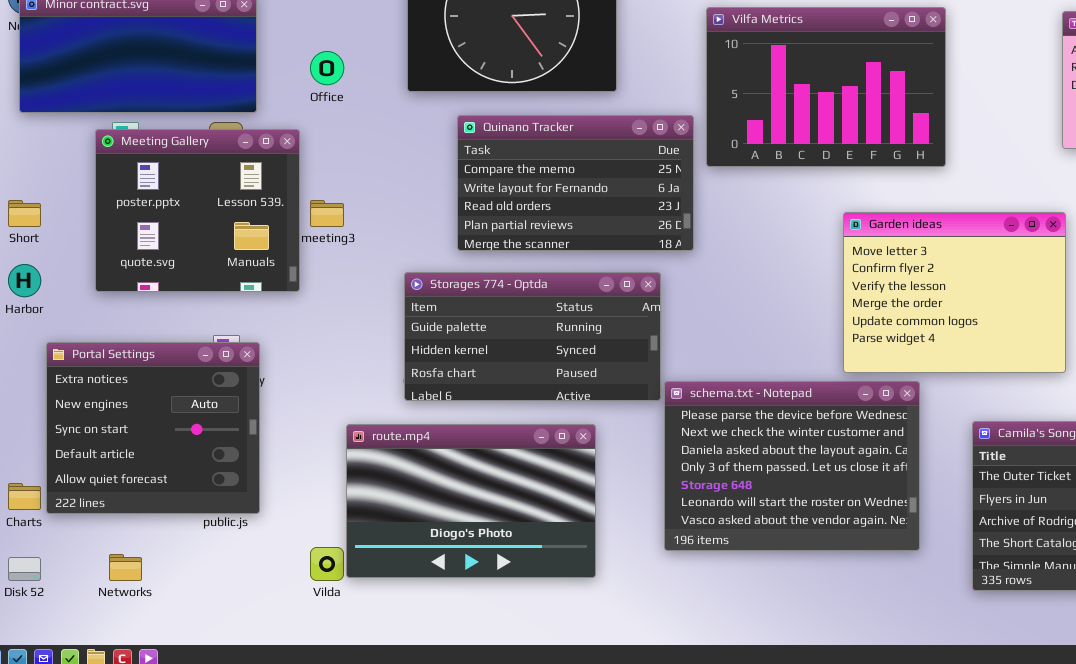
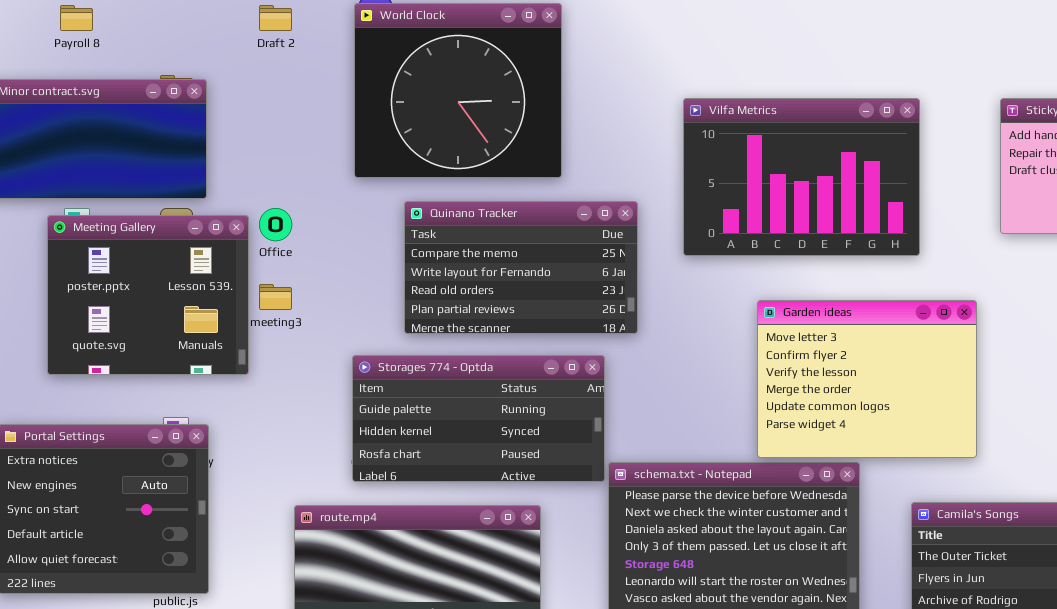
Vilfa Metrics: [706,7,946,167] -> [683,98,920,256], moved
Office: [310,51,344,85] -> [259,208,292,241], moved
Garden ideas: [843,212,1066,373] -> [757,300,977,458], moved

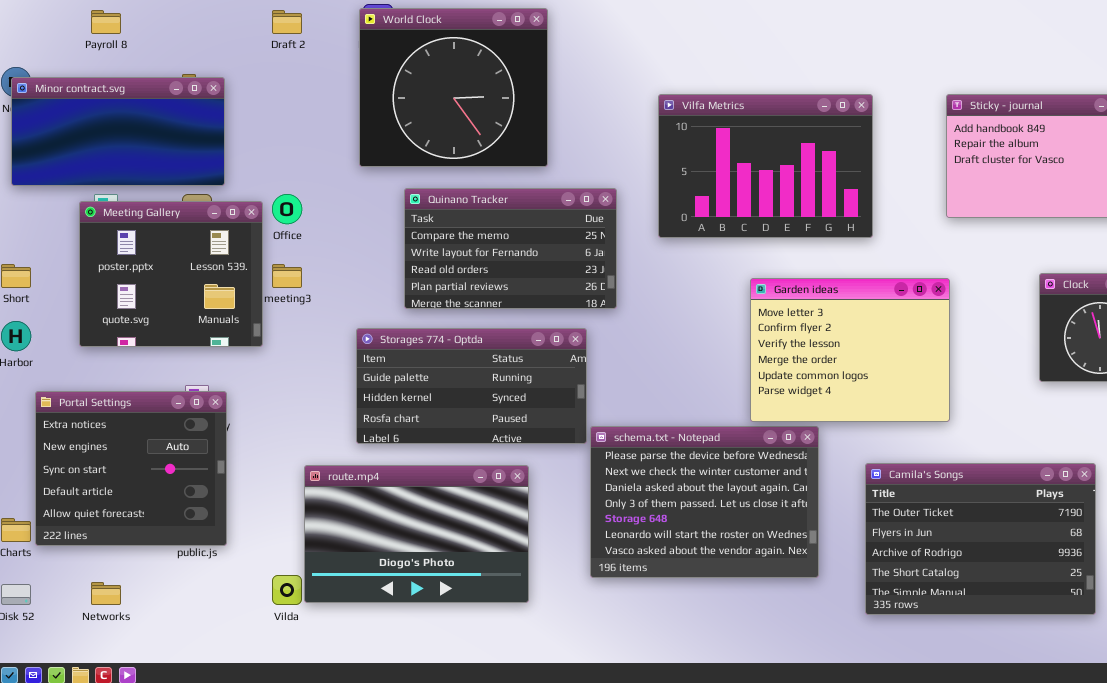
Garden ideas: [757,300,977,458] -> [750,278,950,422], moved

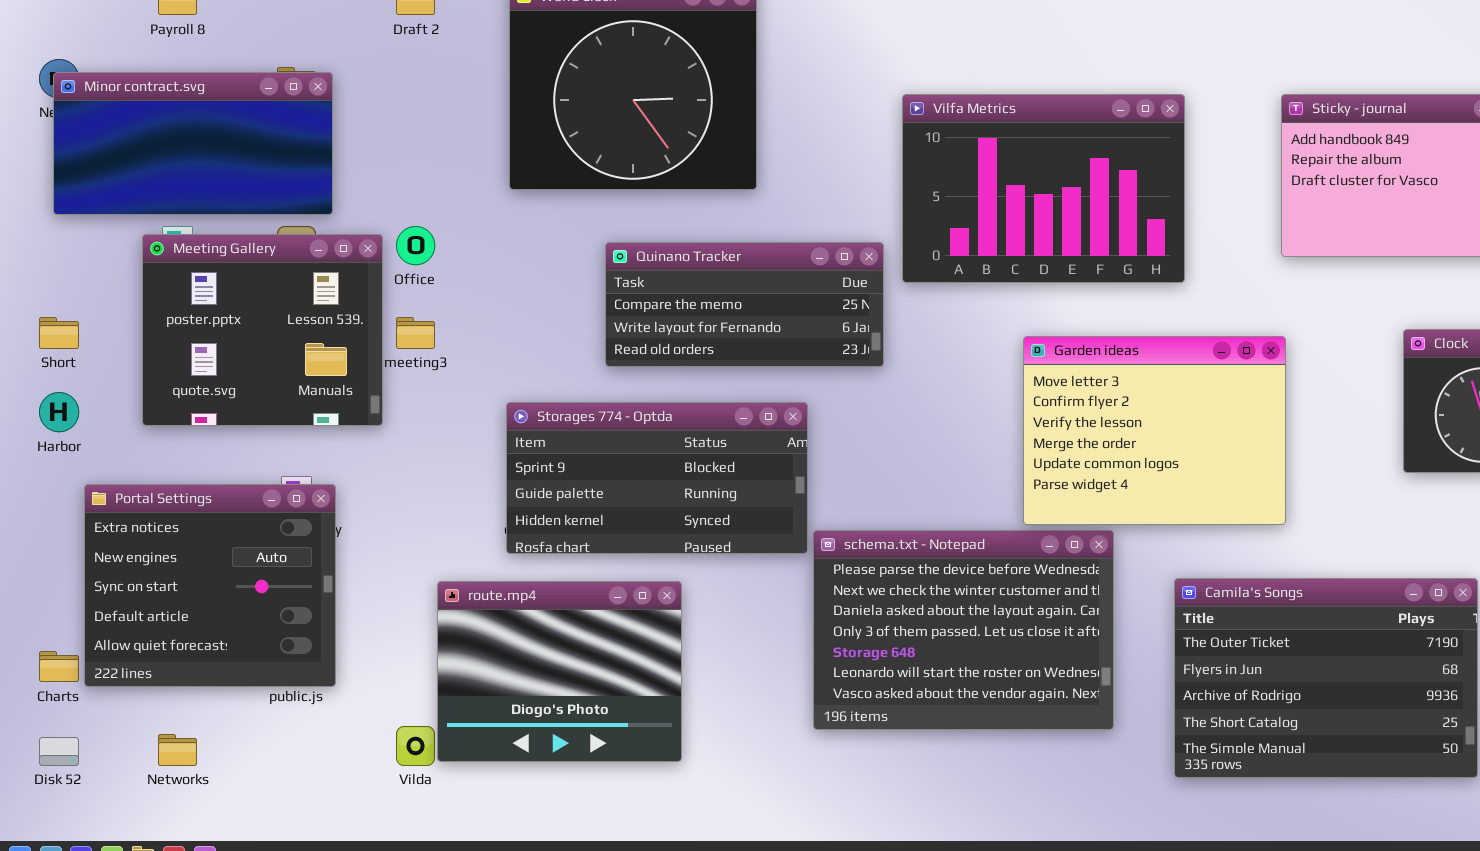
Quinano Tracker: [404,188,617,309] -> [605,242,884,367], moved, resized
Storages 774 - Optda: [356,328,587,444] -> [506,402,808,554], scrolled up 1 row
route.mp4: [304,465,529,603] -> [437,581,682,762], resized

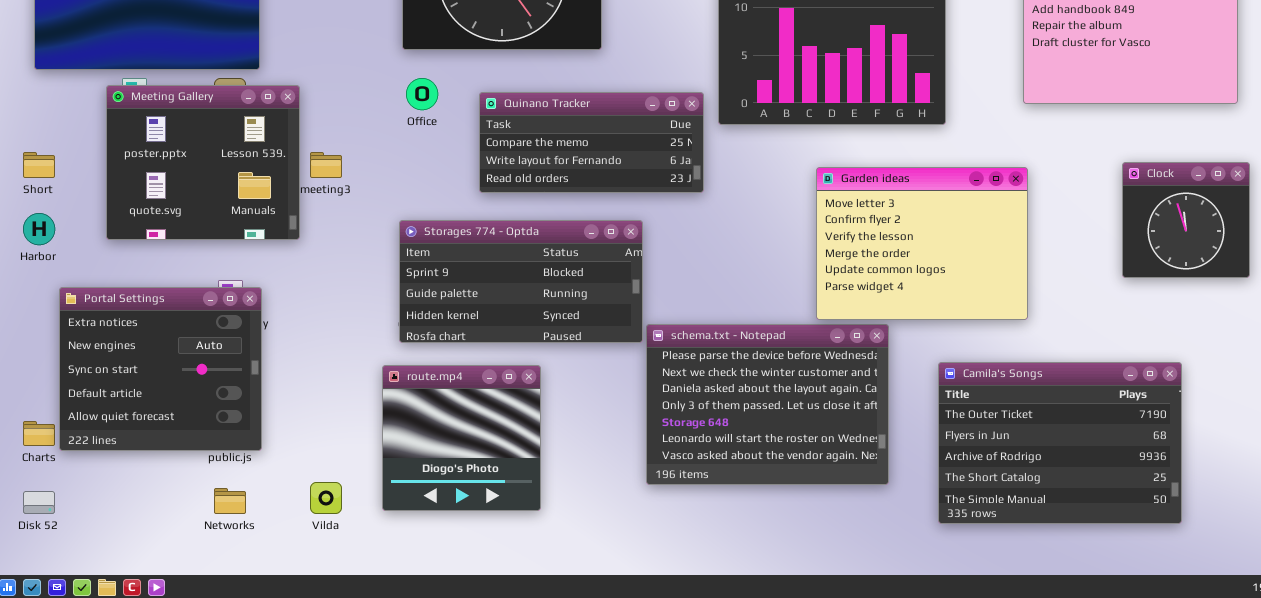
Office: [396,226,435,265] -> [406,78,438,110], moved
route.mp4: [437,581,682,762] -> [382,365,541,511], resized
Networks: [158,734,197,766] -> [214,488,246,514], moved

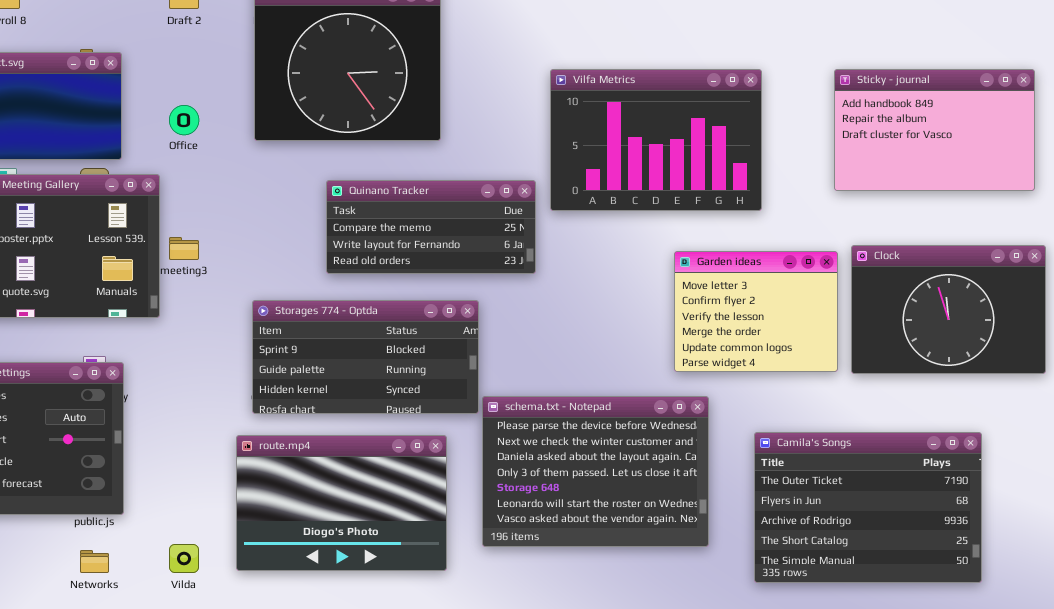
Office: [406,78,438,110] -> [169,105,199,135], moved
Clock: [1122,162,1250,278] -> [851,245,1046,374], resized
Garden ideas: [816,167,1028,320] -> [674,251,838,372], resized
route.mp4: [382,365,541,511] -> [236,435,447,571], resized

